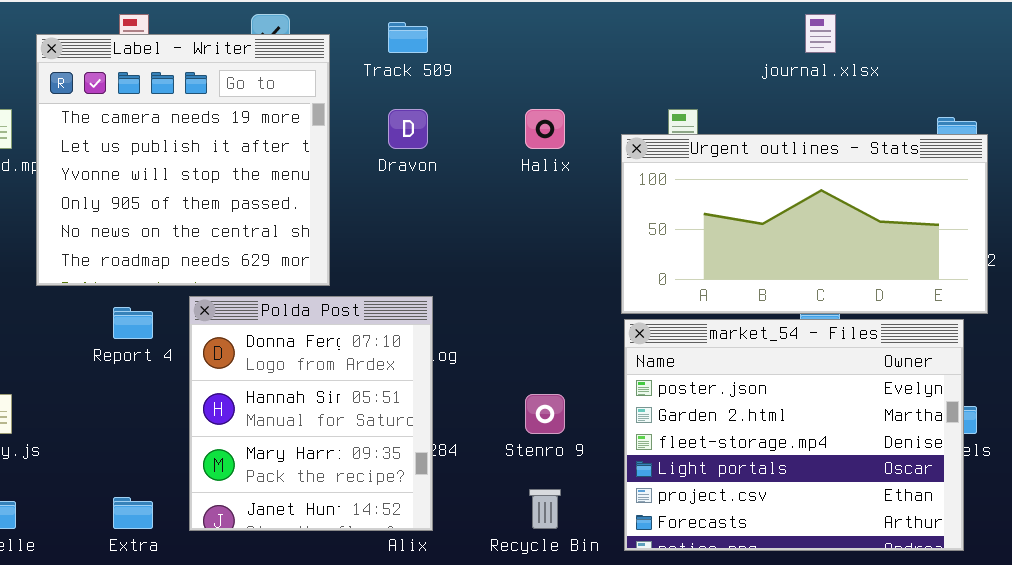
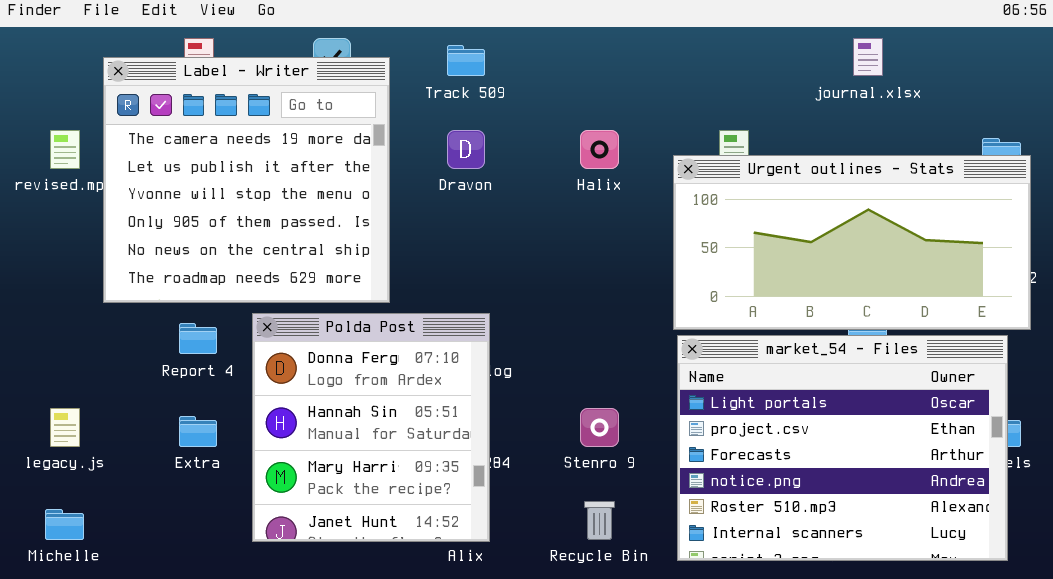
market_54 - Files: [624,319,964,551] -> [677,335,1008,561], scrolled down 3 rows
Extra: [113,497,153,529] -> [179,416,217,447], moved

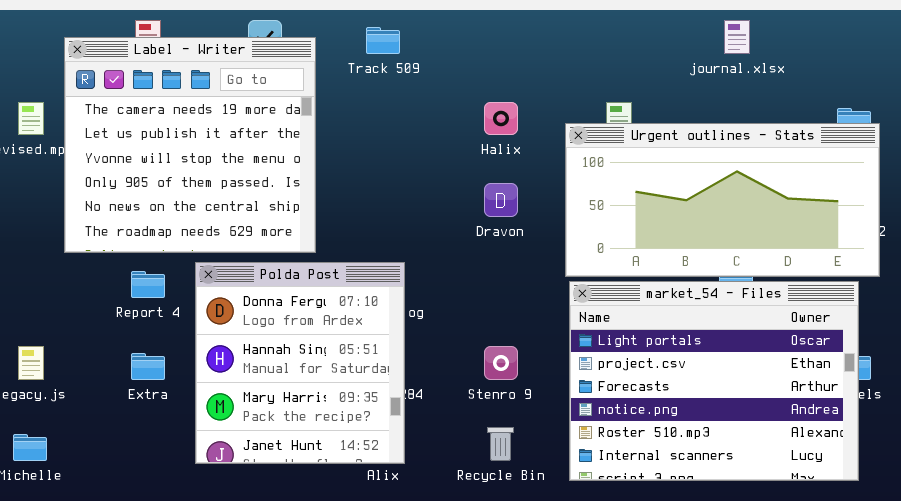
Dravon: [447,130,485,169] -> [484,183,518,217], moved

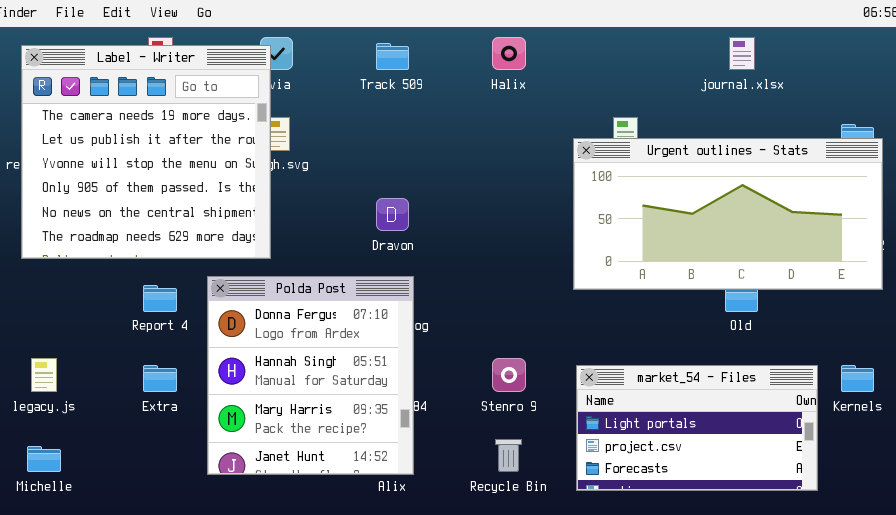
Label - Writer: [64,37,316,253] -> [21,45,271,259], moved
Halix: [484,102,518,135] -> [492,37,526,70], moved
Dravon: [484,183,518,217] -> [376,198,409,231], moved
market_54 - Files: [569,281,859,481] -> [576,365,818,491], resized

